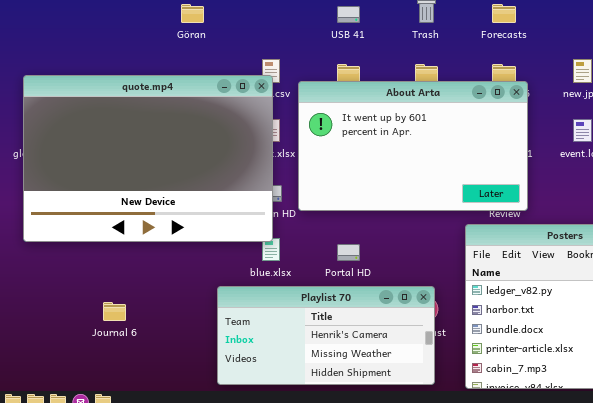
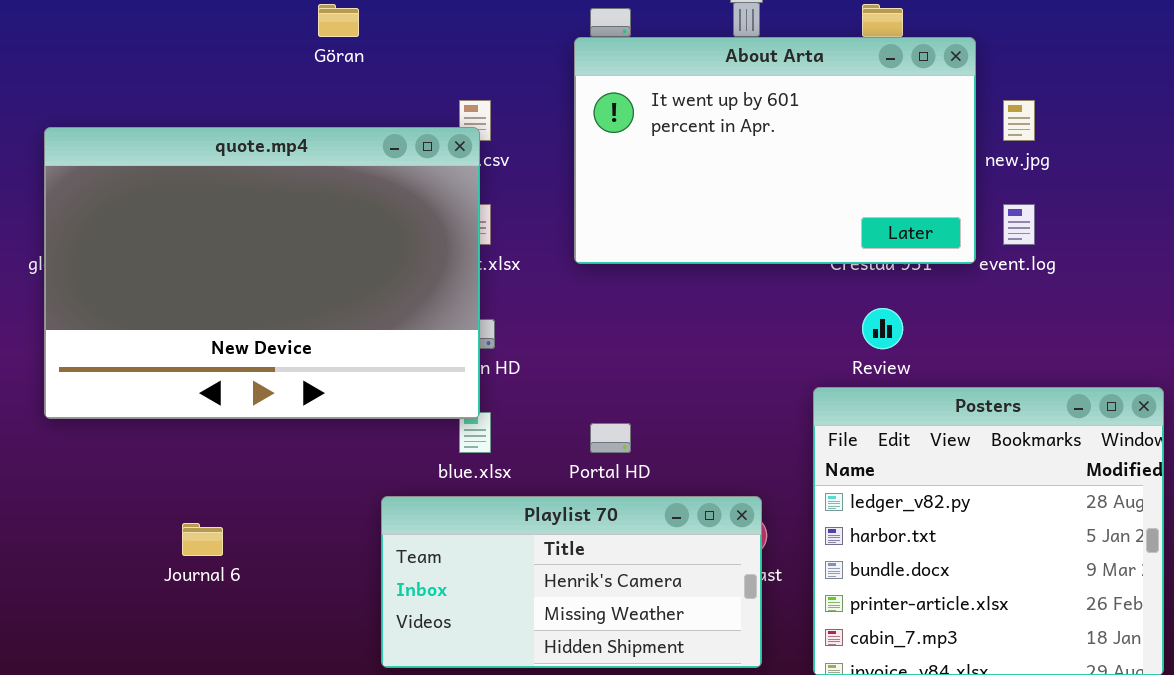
About Arta: [298,81,528,211] -> [574,37,976,264], moved

